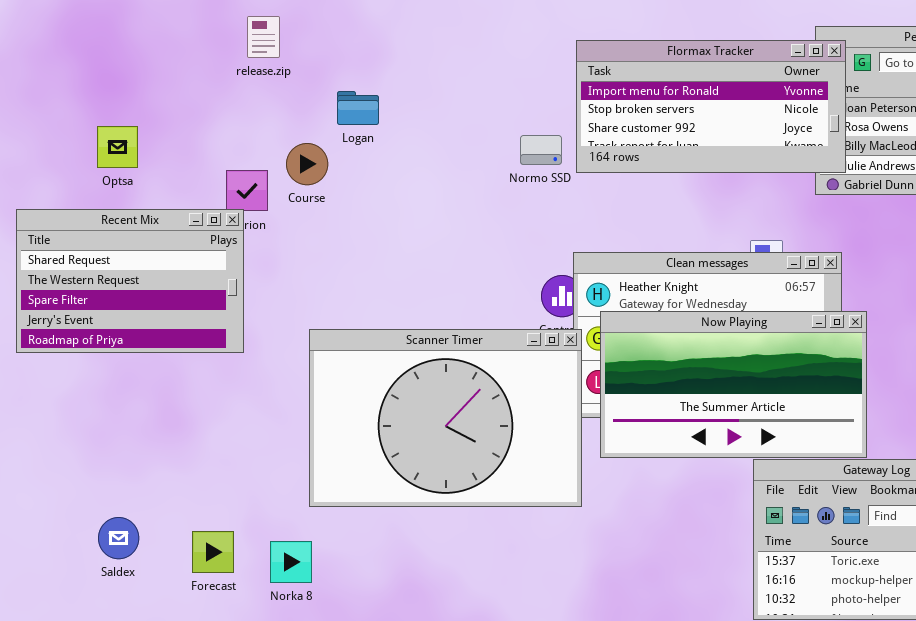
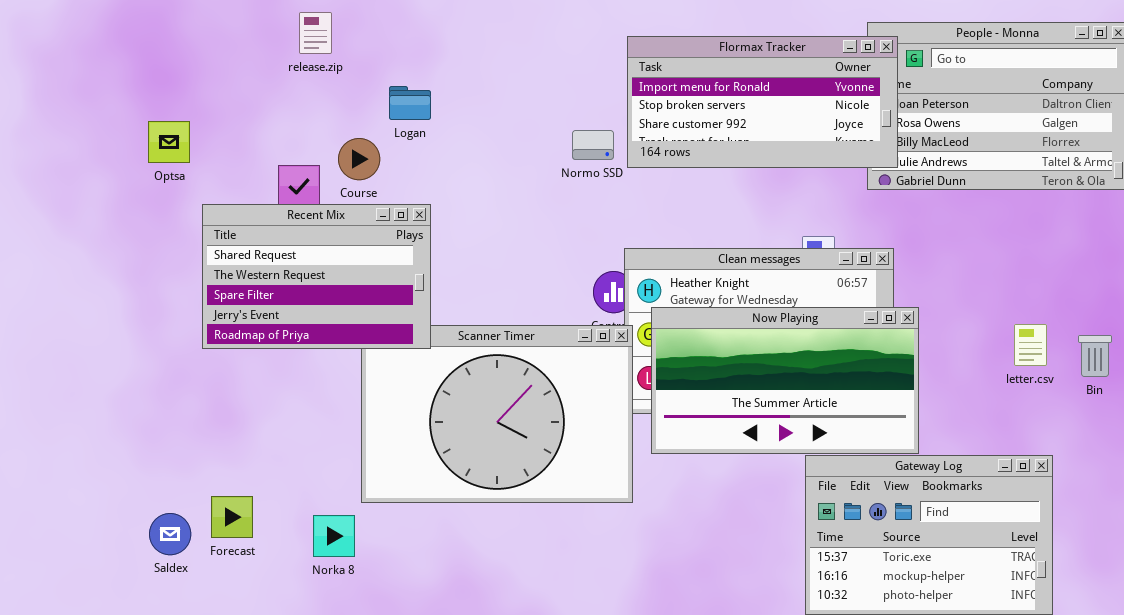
Recent Mix: [16,209,244,353] -> [202,204,431,349], moved
Forecast: [192,531,234,573] -> [211,496,253,538], moved
Norka 8: [270,541,312,583] -> [313,515,355,557], moved

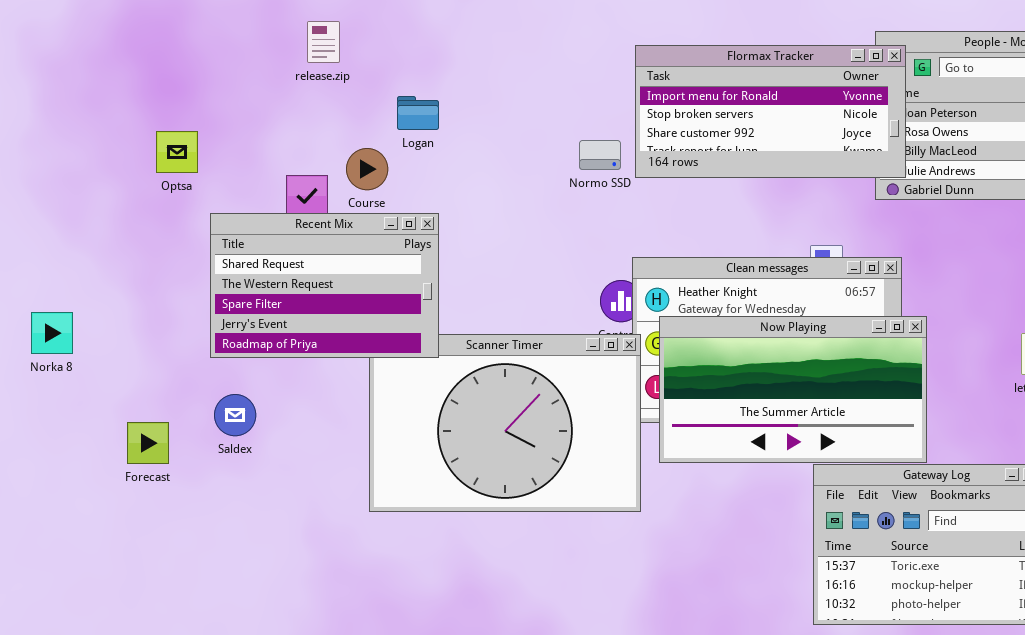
Forecast: [211,496,253,538] -> [127,422,169,464], moved
Saldex: [149,513,191,555] -> [214,394,256,436], moved
Norka 8: [313,515,355,557] -> [31,312,73,354], moved

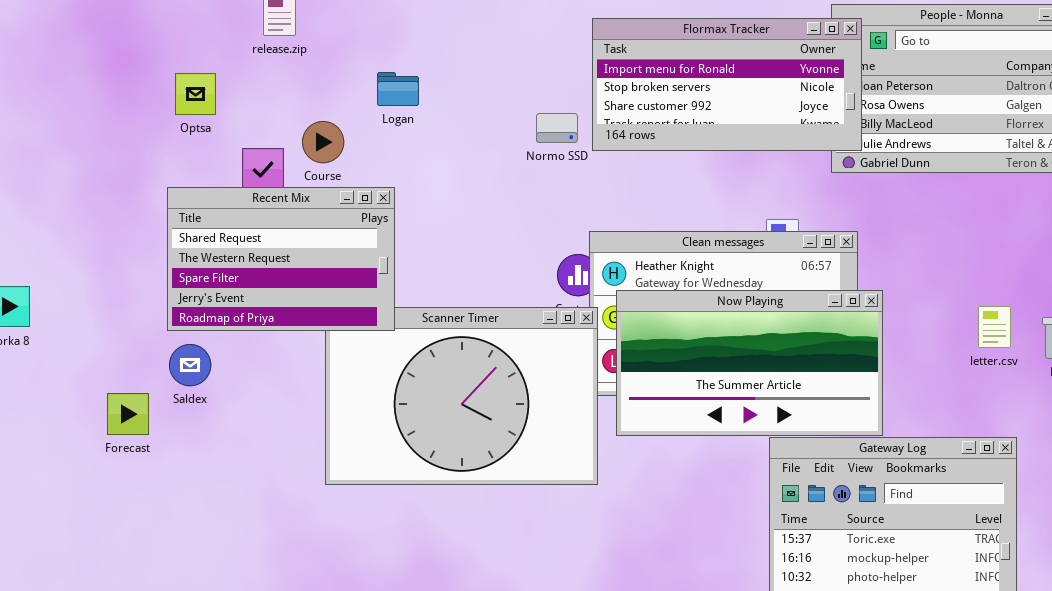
Logan: [397,96,439,130] -> [377,72,419,106], moved
Optsa: [156,131,198,173] -> [175,73,216,115], moved
Saldex: [214,394,256,436] -> [169,344,211,386], moved
Forecast: [127,422,169,464] -> [107,393,149,435], moved

